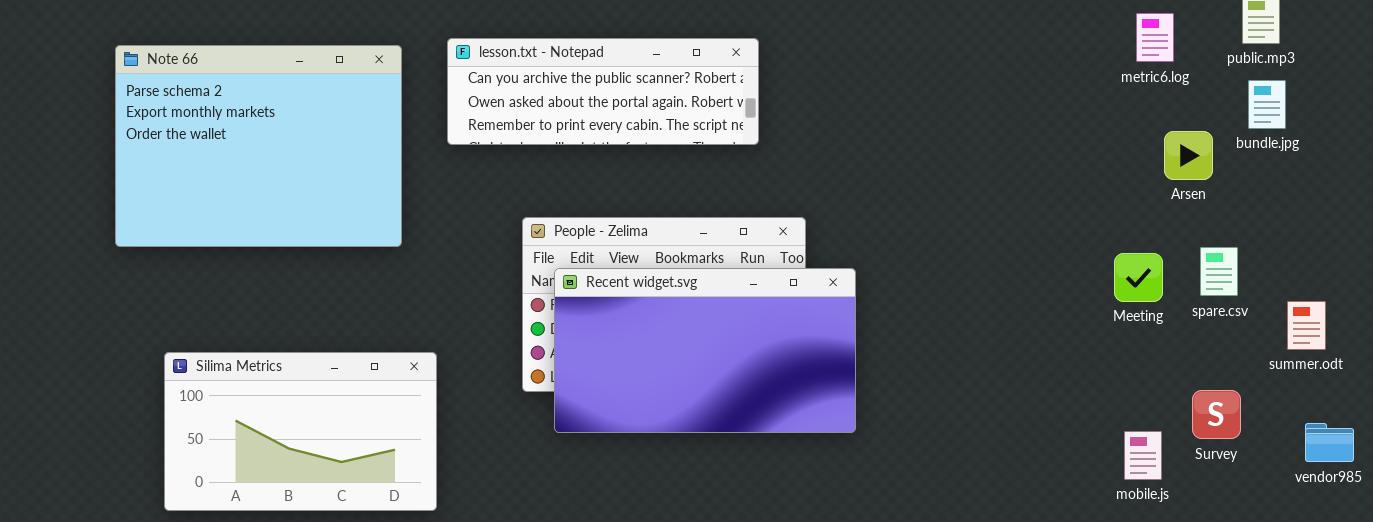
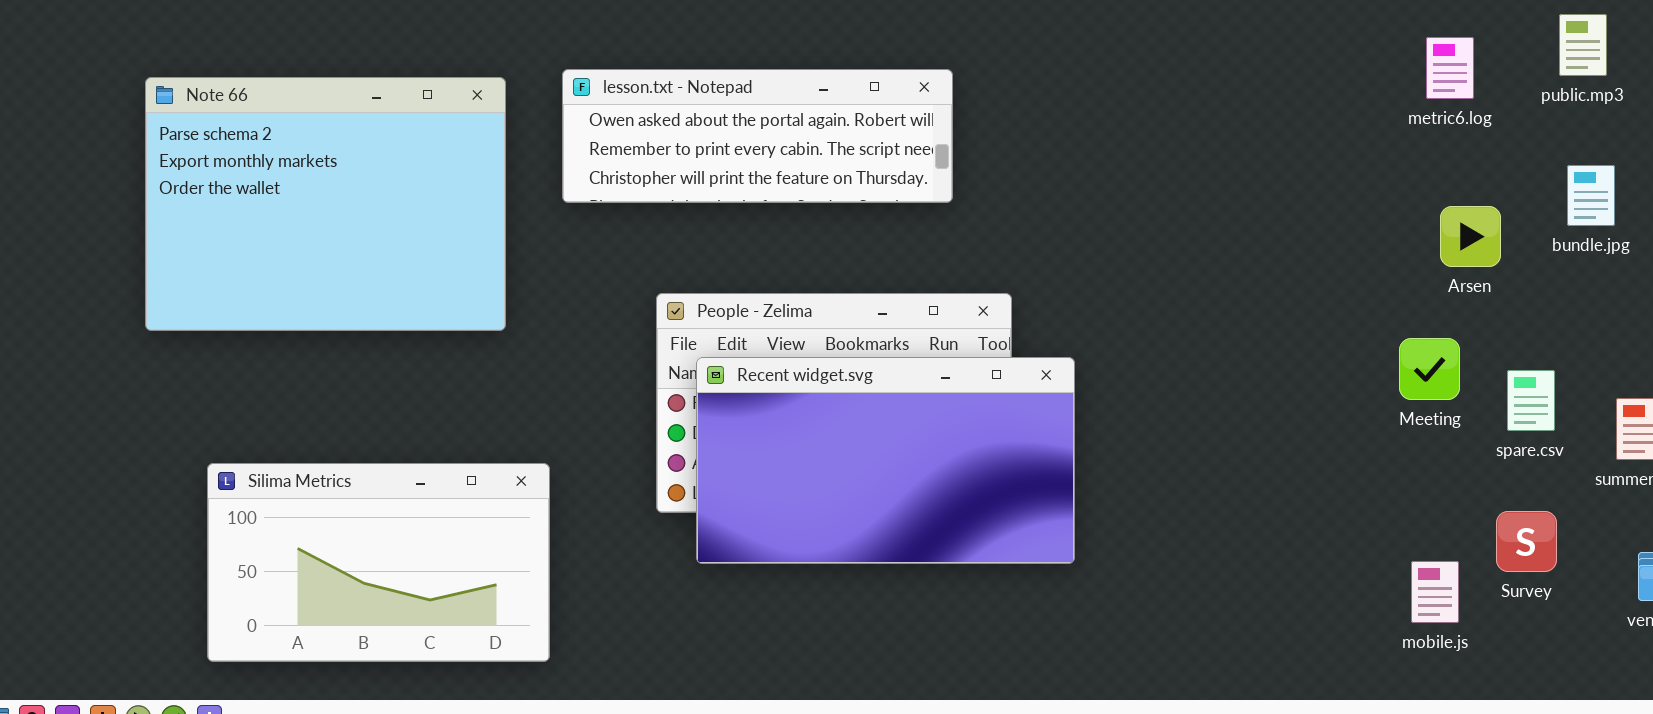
lesson.txt - Notepad: [447,38,759,145] -> [562,69,953,203], scrolled down 1 row
bundle.jpg: [1248,80,1286,129] -> [1567,165,1615,226], moved
Arsen: [1164,131,1213,180] -> [1440,206,1501,267], moved
spare.csv: [1200,247,1238,296] -> [1507,370,1555,431], moved

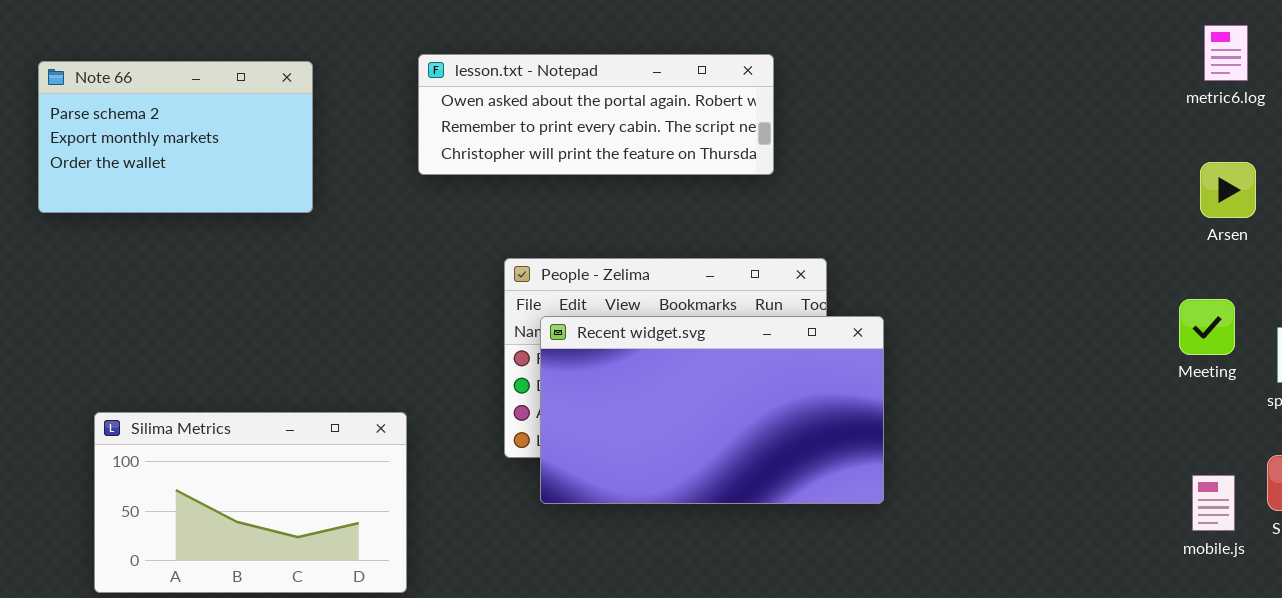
Note 66: [145,77,506,331] -> [38,61,313,213], resized
Arsen: [1440,206,1501,267] -> [1200,162,1256,218], moved
mobile.js: [1411,561,1459,623] -> [1192,475,1235,531], moved

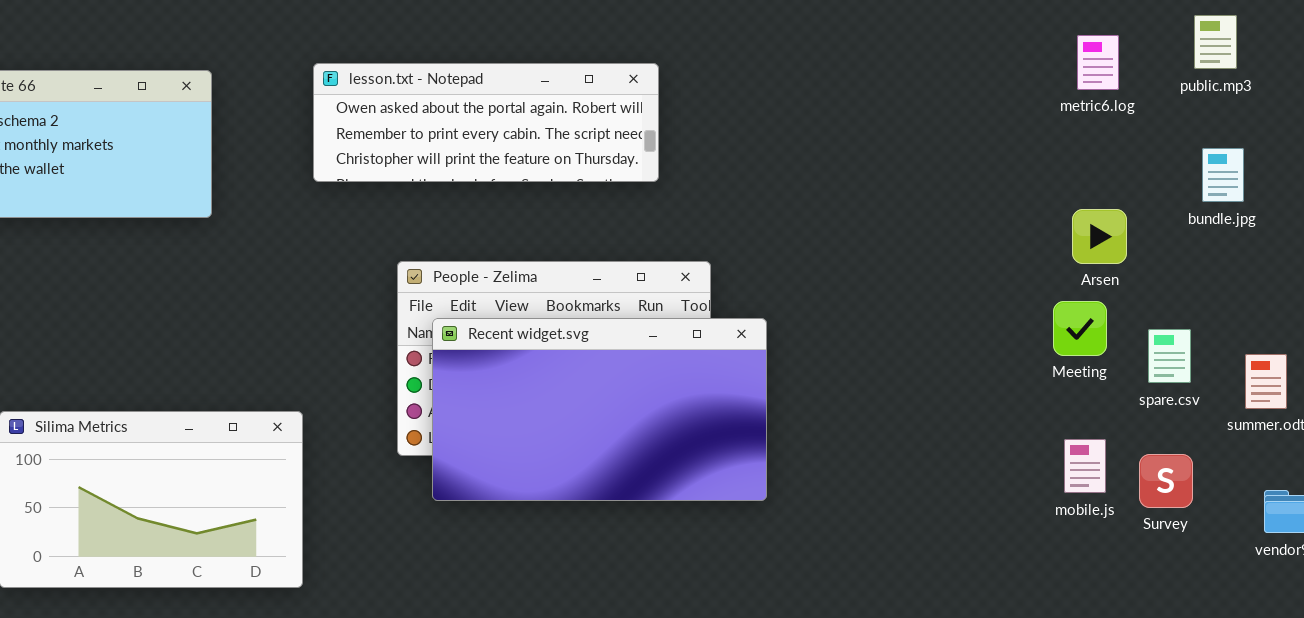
Arsen: [1200,162,1256,218] -> [1072,209,1127,264], moved
mobile.js: [1192,475,1235,531] -> [1064,439,1106,493], moved

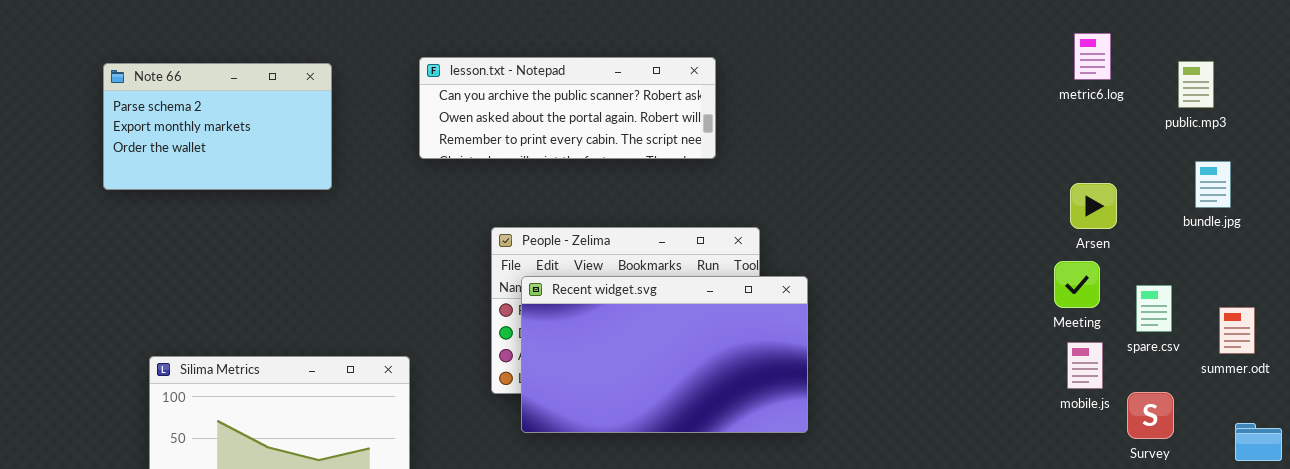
public.mp3: [1194,15,1237,69] -> [1178,61,1214,108], moved
lesson.txt - Notepad: [313,63,659,182] -> [419,57,716,159], scrolled up 1 row
bundle.jpg: [1202,148,1244,202] -> [1195,161,1231,208], moved
mobile.js: [1064,439,1106,493] -> [1067,342,1103,389], moved

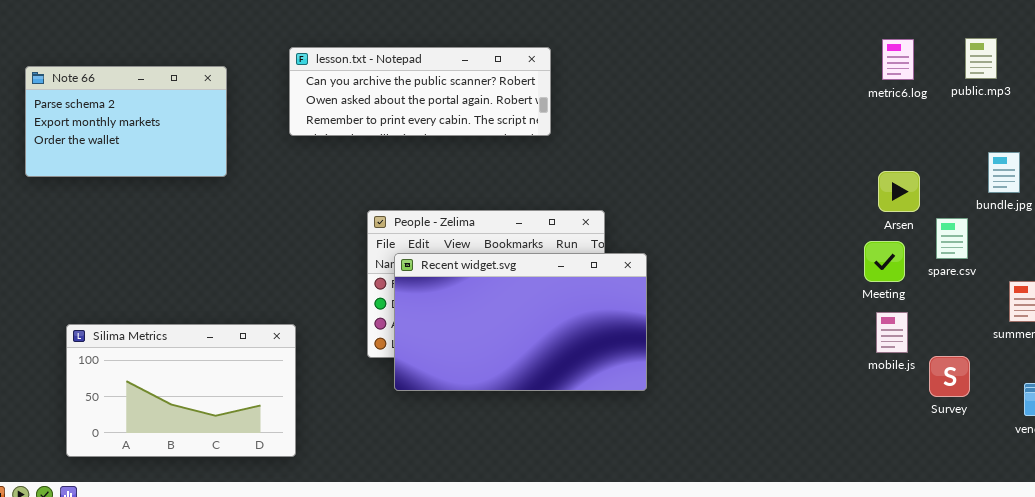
lesson.txt - Notepad: [419,57,716,159] -> [289,47,551,136], moved
public.mp3: [1178,61,1214,108] -> [965,38,997,79], moved
spare.csv: [1136,285,1172,332] -> [936,218,968,259], moved

